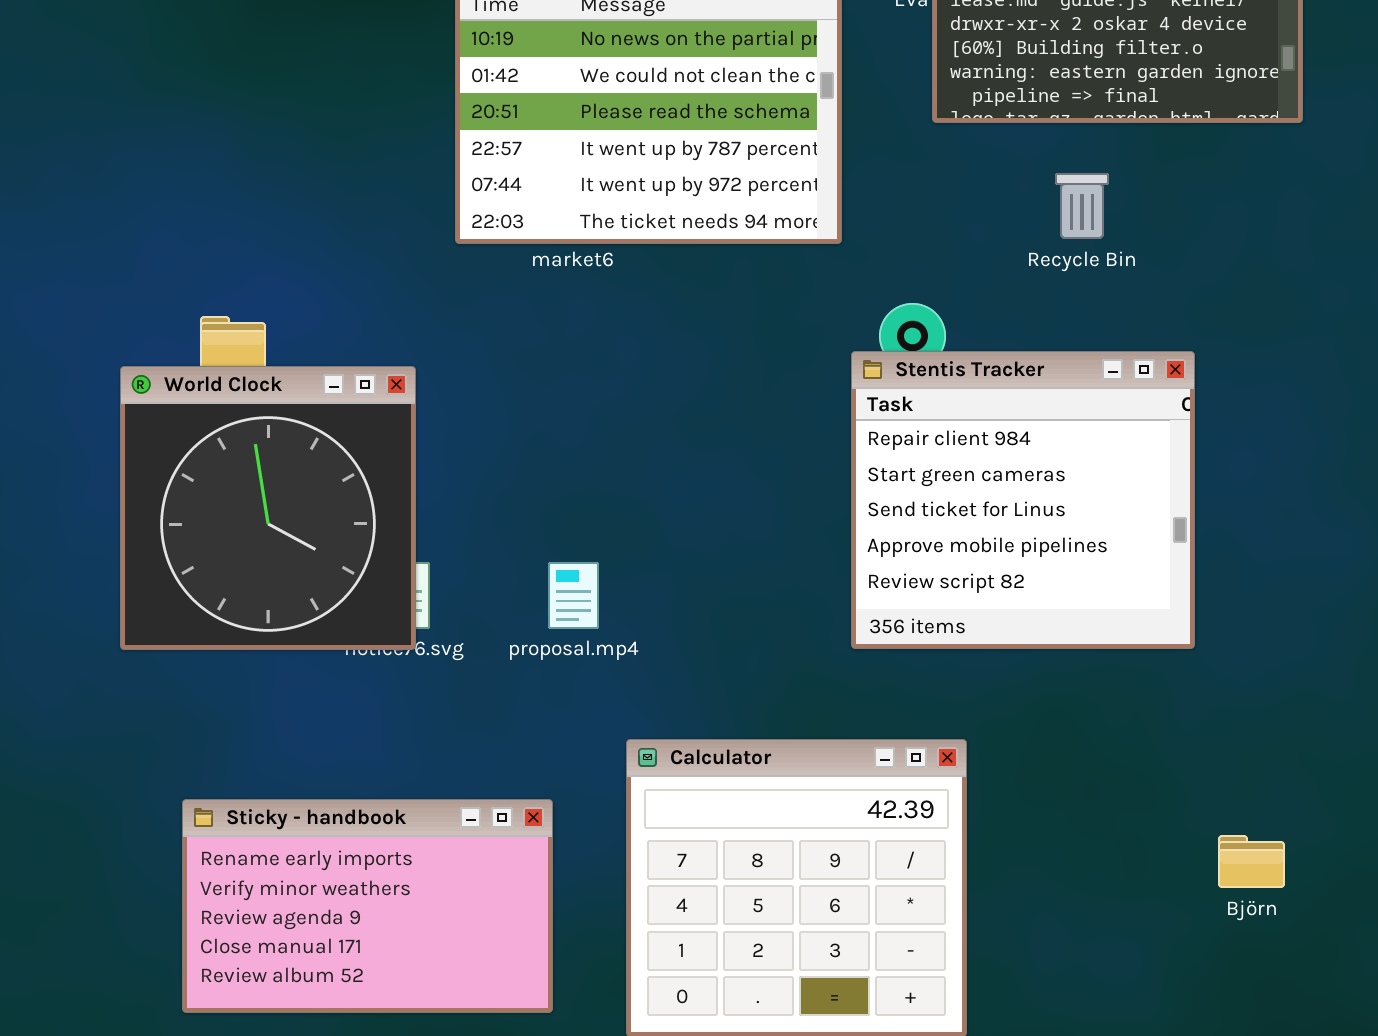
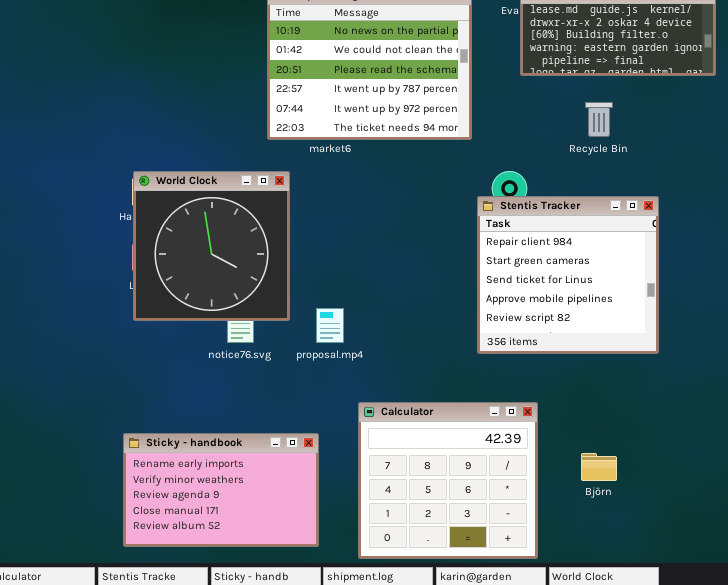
World Clock: [120,366,416,650] -> [133,171,290,321], moved
Björn: [1218,835,1285,888] -> [581,453,617,481], moved

